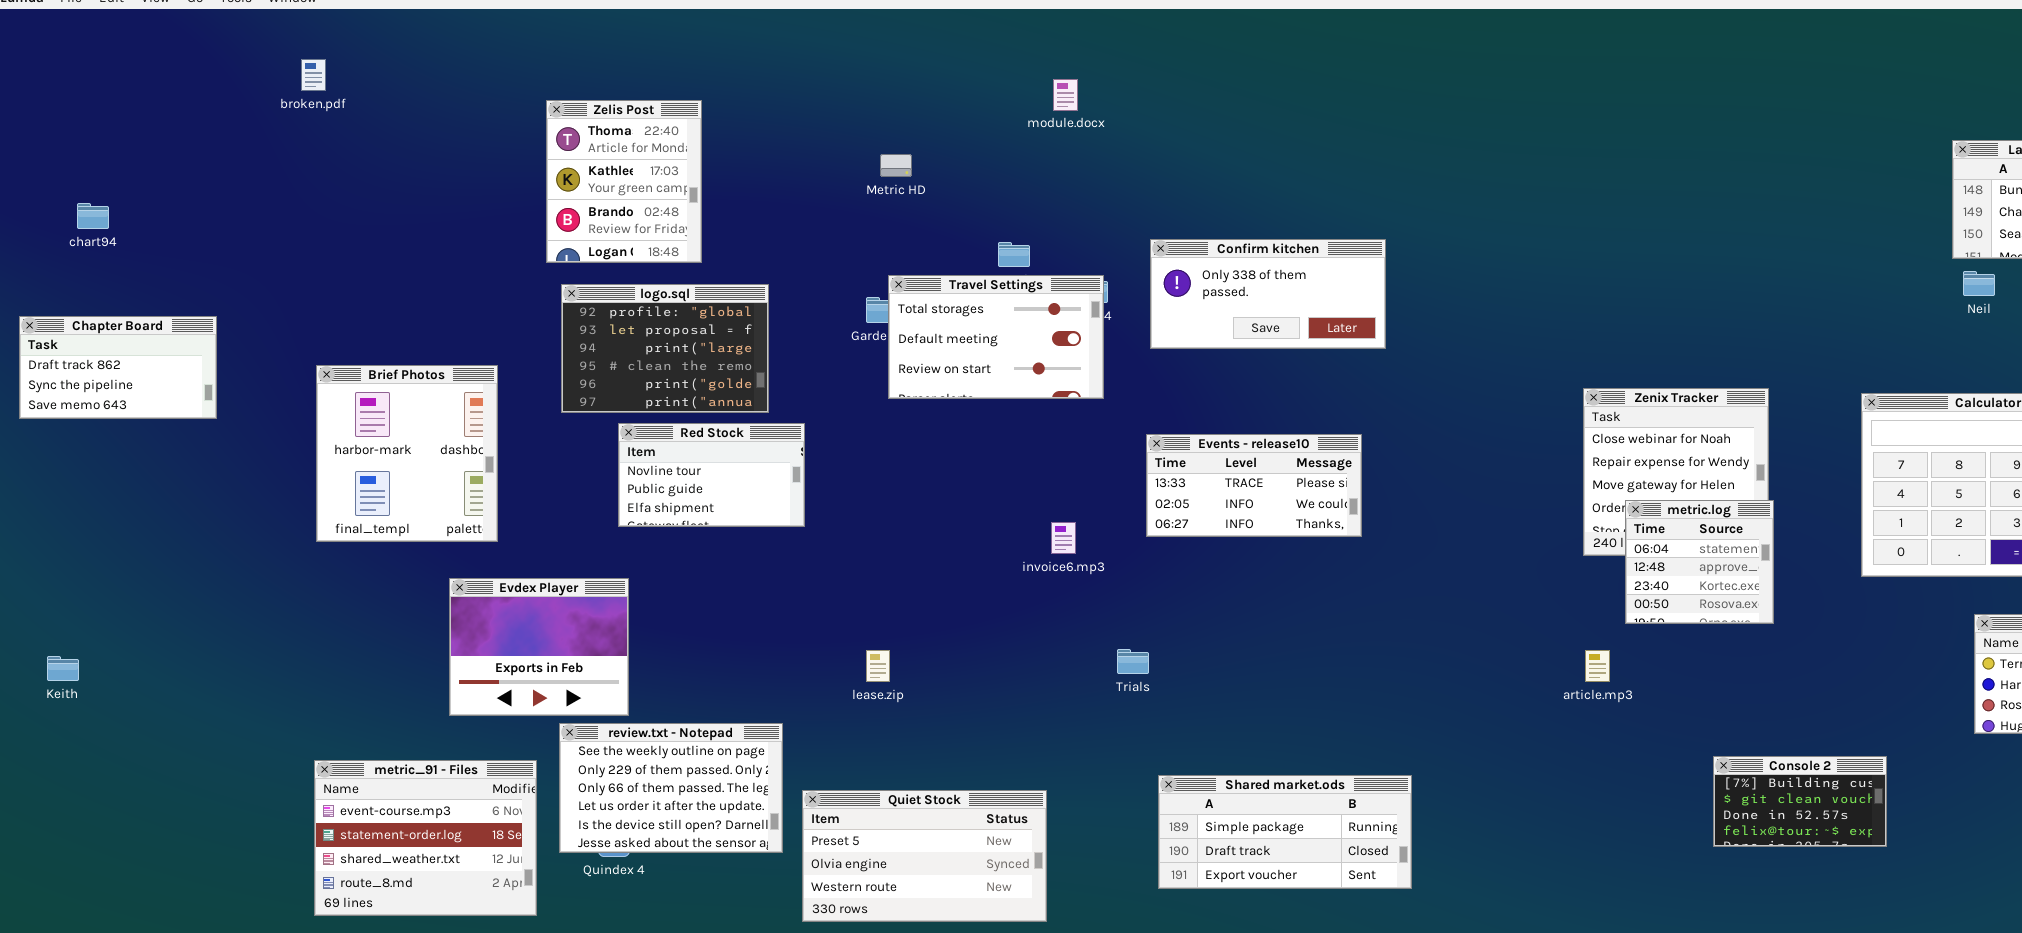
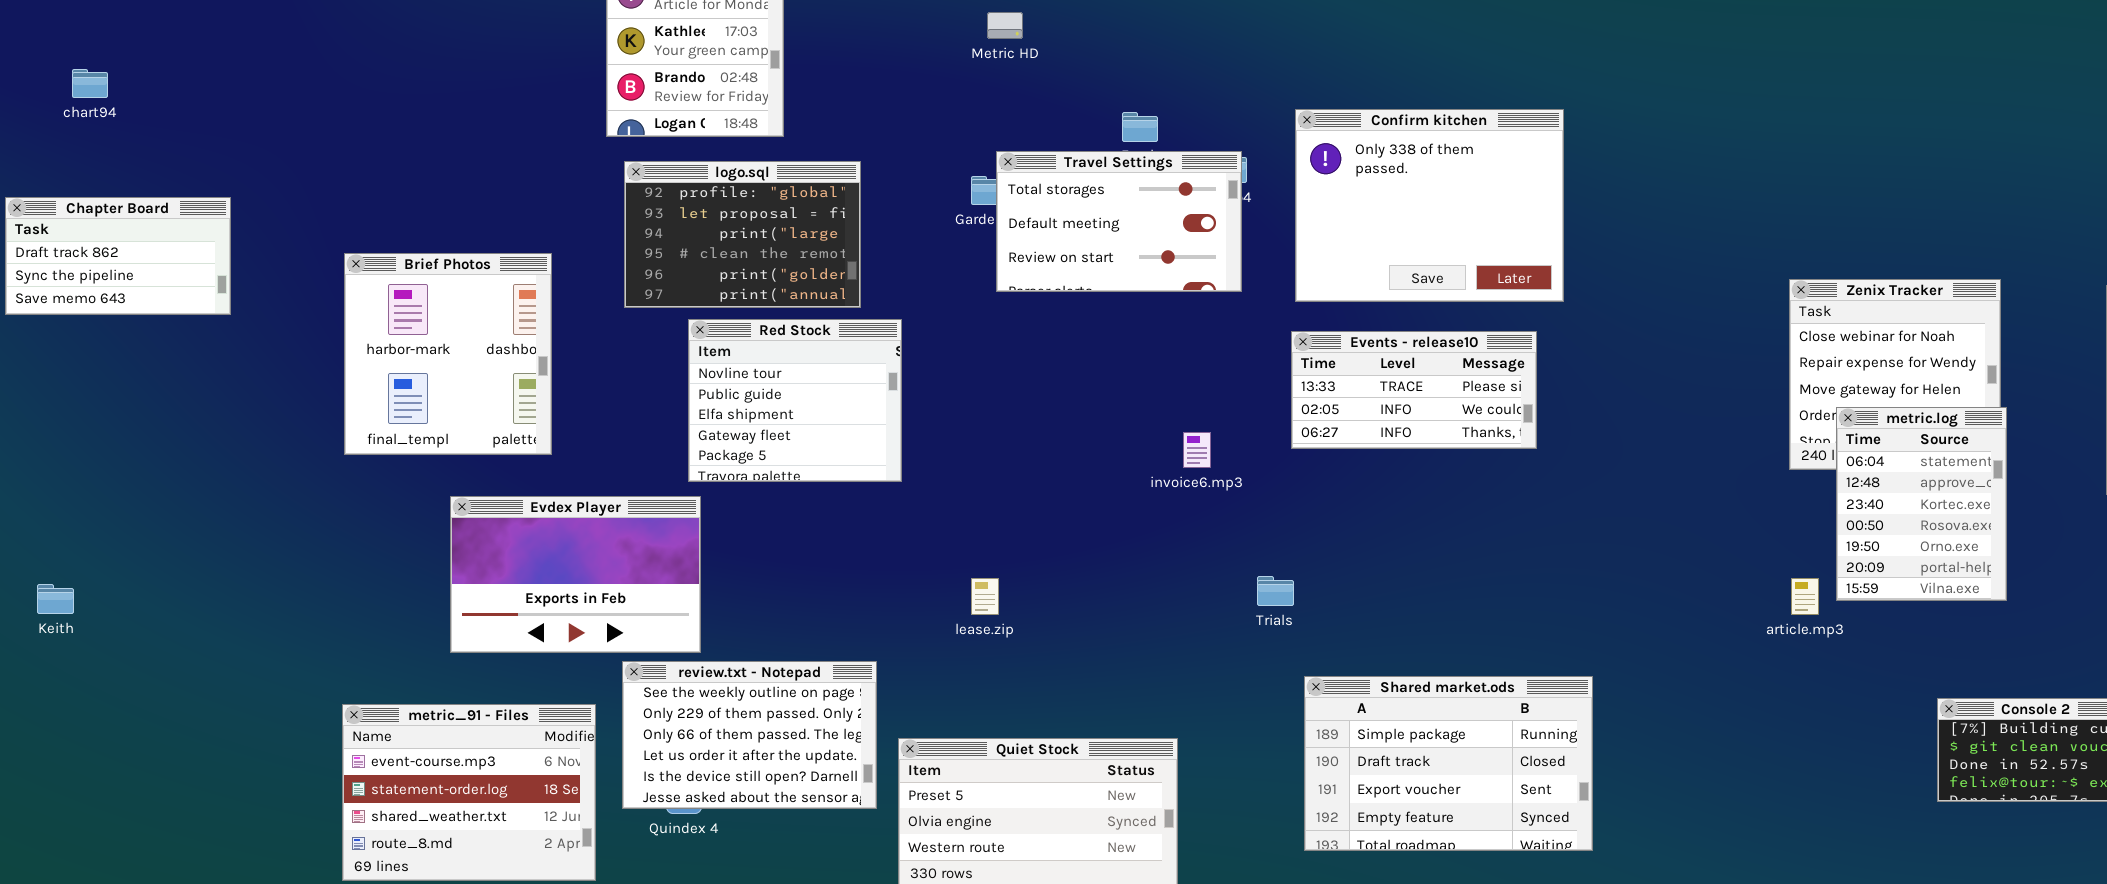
Confirm kitchen: [1150,239,1386,349] -> [1295,109,1564,302], resized
Red Stock: [618,423,805,527] -> [688,319,902,482], resized
metric.log: [1625,500,1774,624] -> [1836,407,2007,601], resized
Evdex Player: [449,578,629,716] -> [450,496,701,653], resized
Shared market.ods: [1158,775,1412,889] -> [1304,676,1593,851], resized

